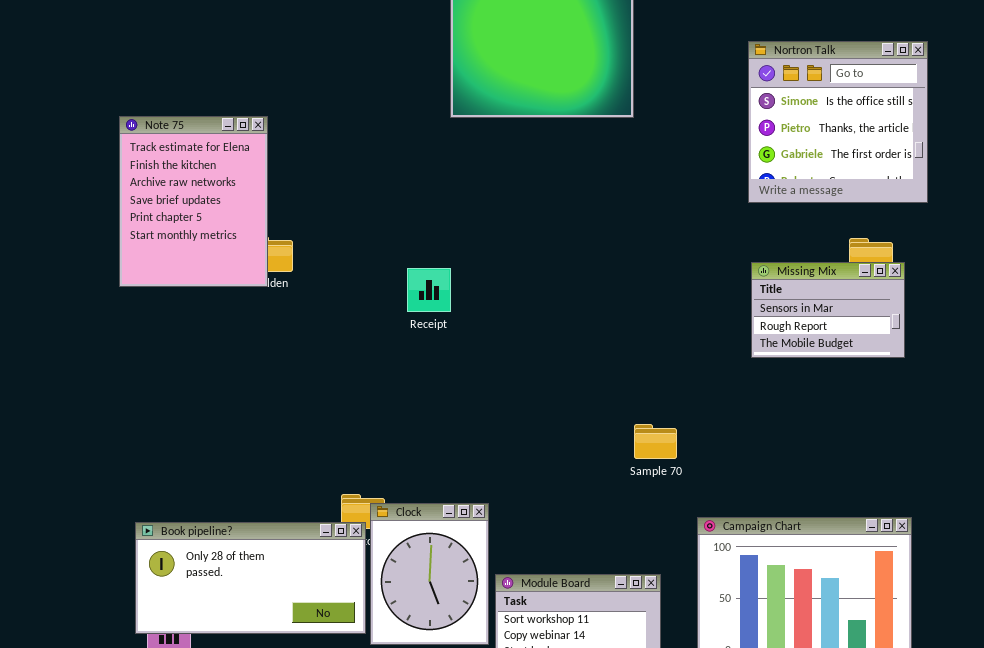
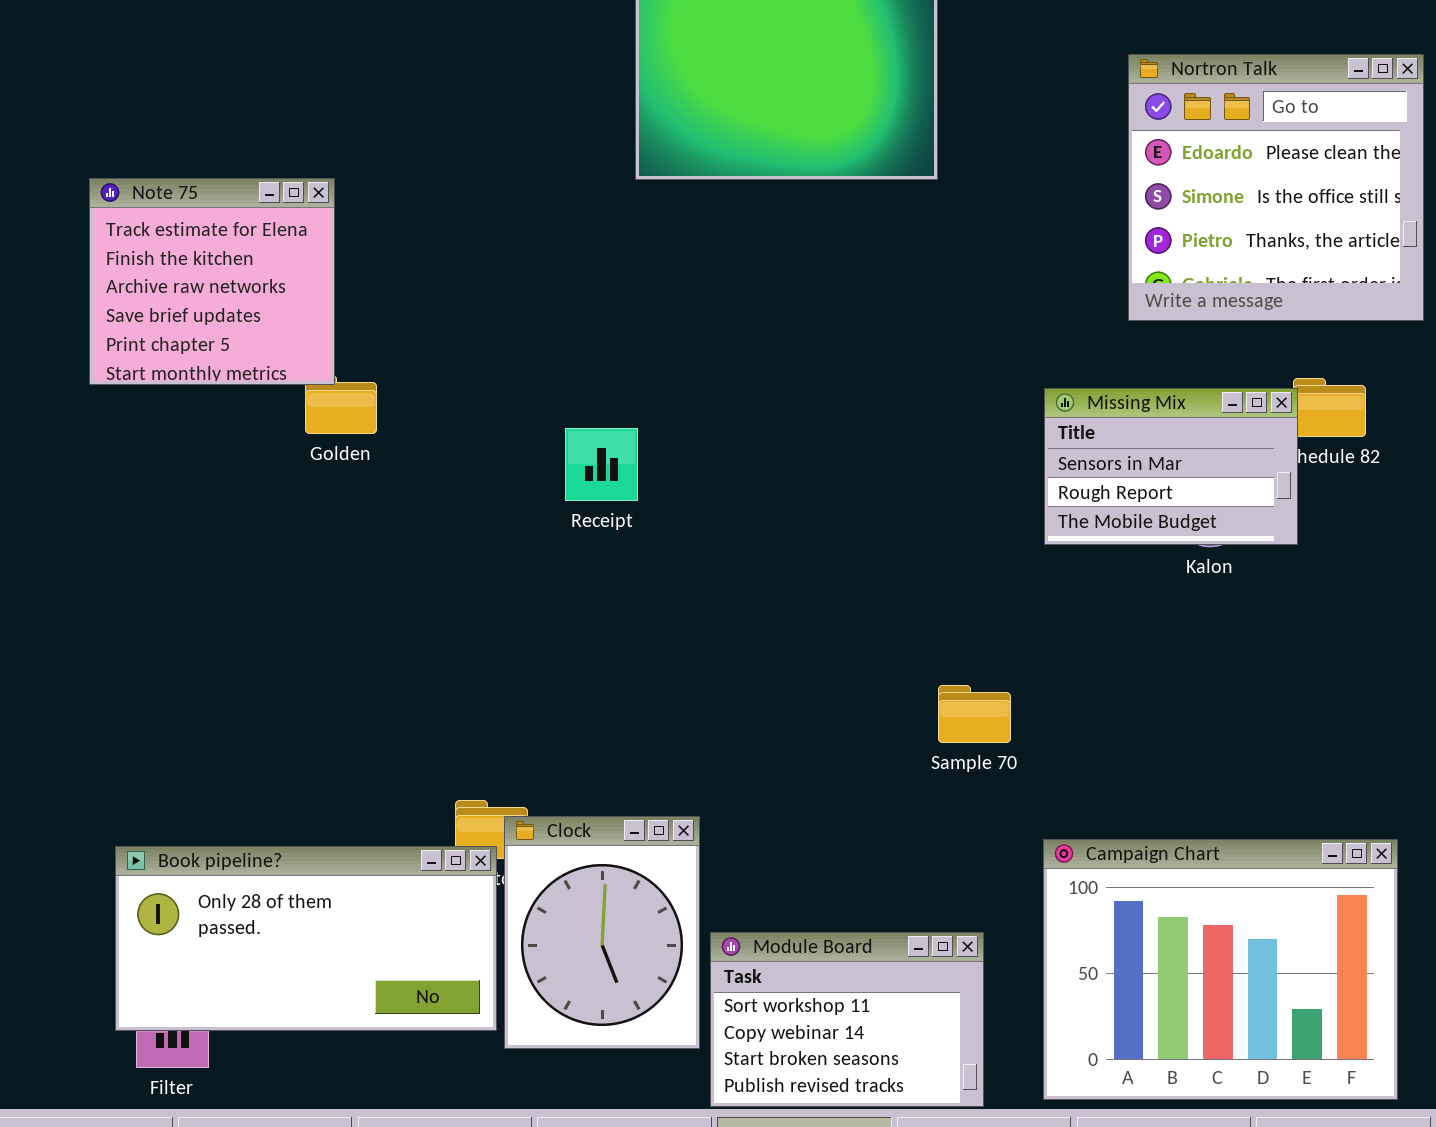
Nortron Talk: [748,41,928,203] -> [1128,54,1424,321], scrolled up 1 row
Note 75: [119,116,268,287] -> [89,178,335,385], resized
Missing Mix: [751,262,905,358] -> [1044,388,1298,545], moved

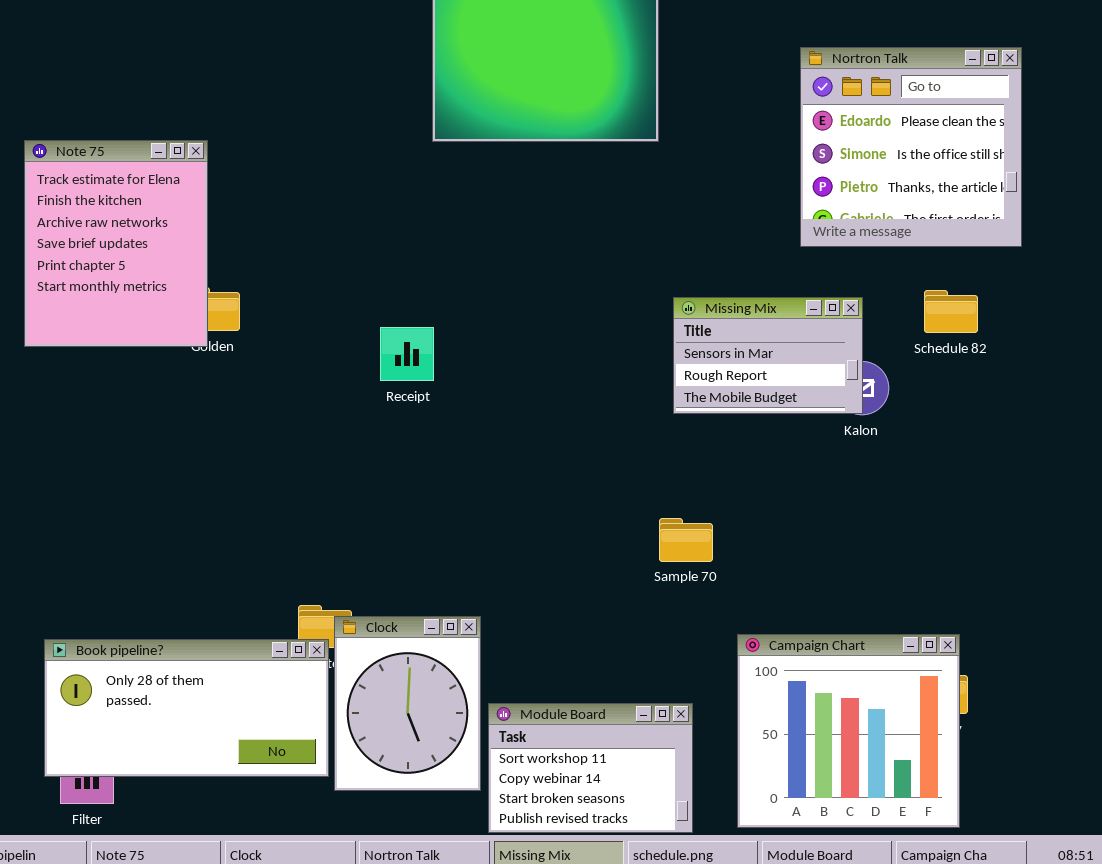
Note 75: [89,178,335,385] -> [24,140,208,347], resized
Missing Mix: [1044,388,1298,545] -> [673,297,863,414], moved
Campaign Chart: [1043,839,1398,1100] -> [737,634,960,828], resized

